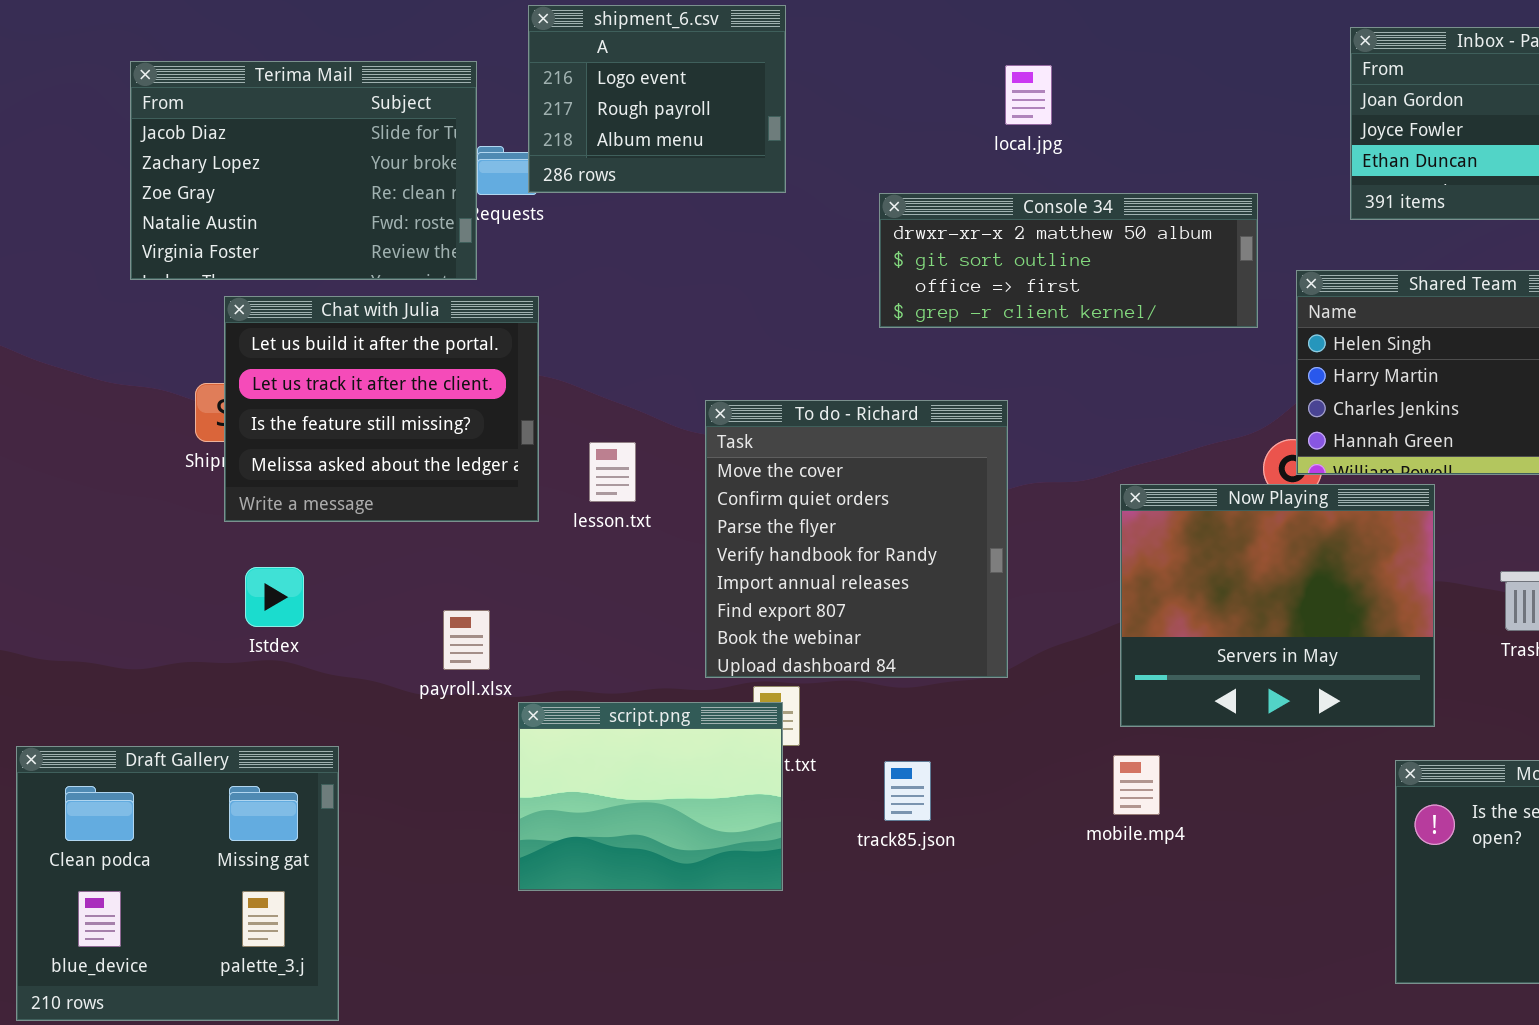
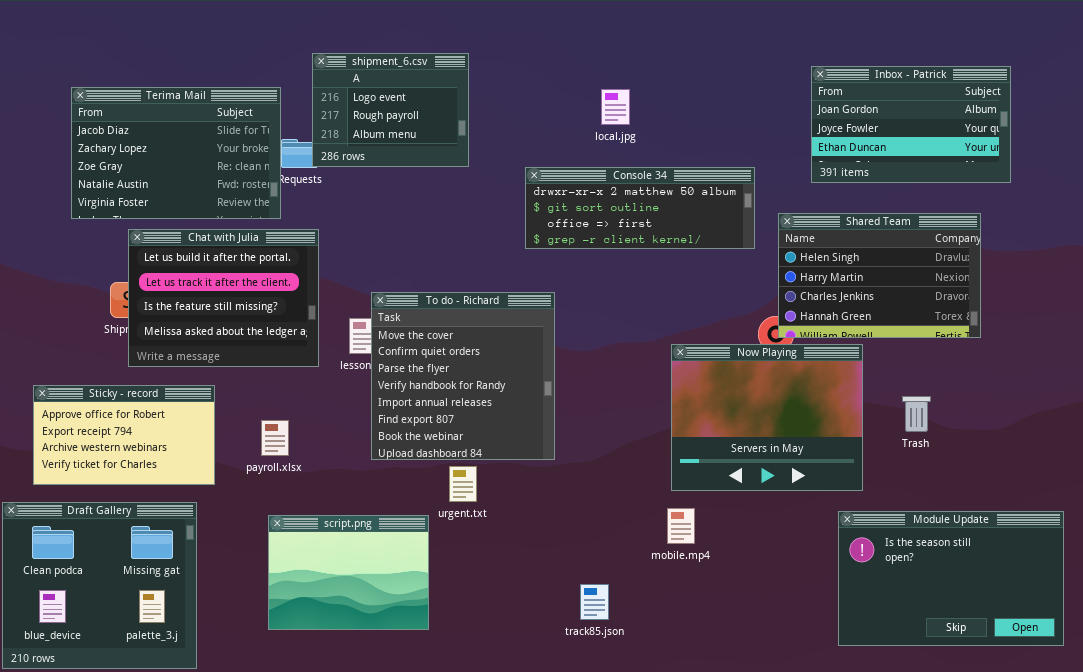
To do - Richard: [705,400,1008,678] -> [371,292,555,460], moved
Sticky - record: none -> [33,385,215,485], opened
script.png: [518,702,783,891] -> [268,515,429,630], moved
track85.json: [884,761,931,821] -> [580,584,609,620], moved

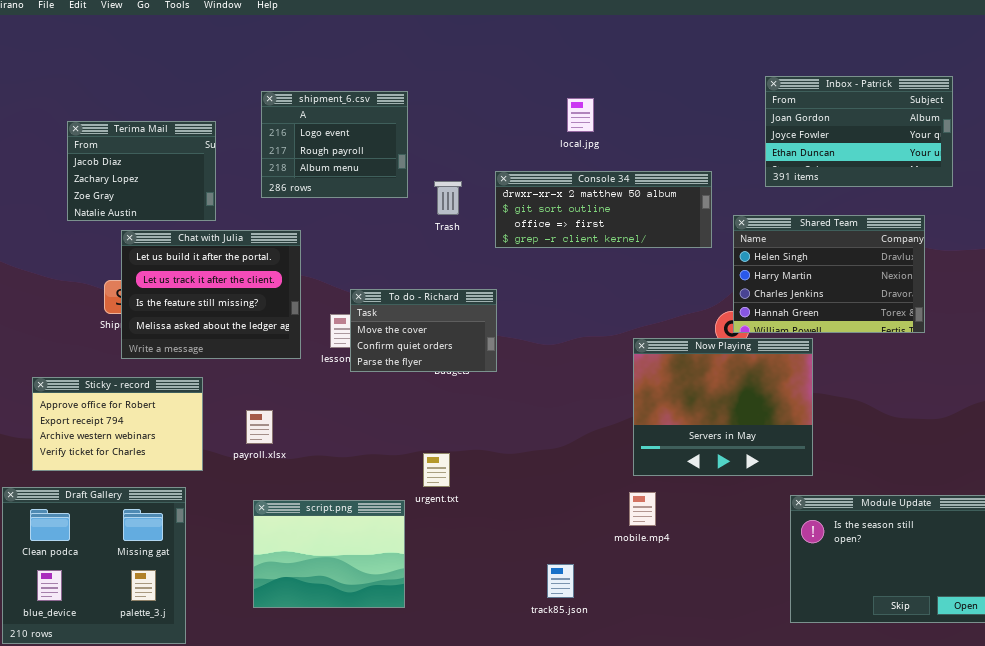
shipment_6.csv: [312,53,469,167] -> [261,91,408,198], moved
Terima Mail: [71,87,281,219] -> [67,121,216,221], resized
To do - Richard: [371,292,555,460] -> [350,289,497,372], resized
Trash: [902,396,931,432] -> [434,181,462,215], moved

